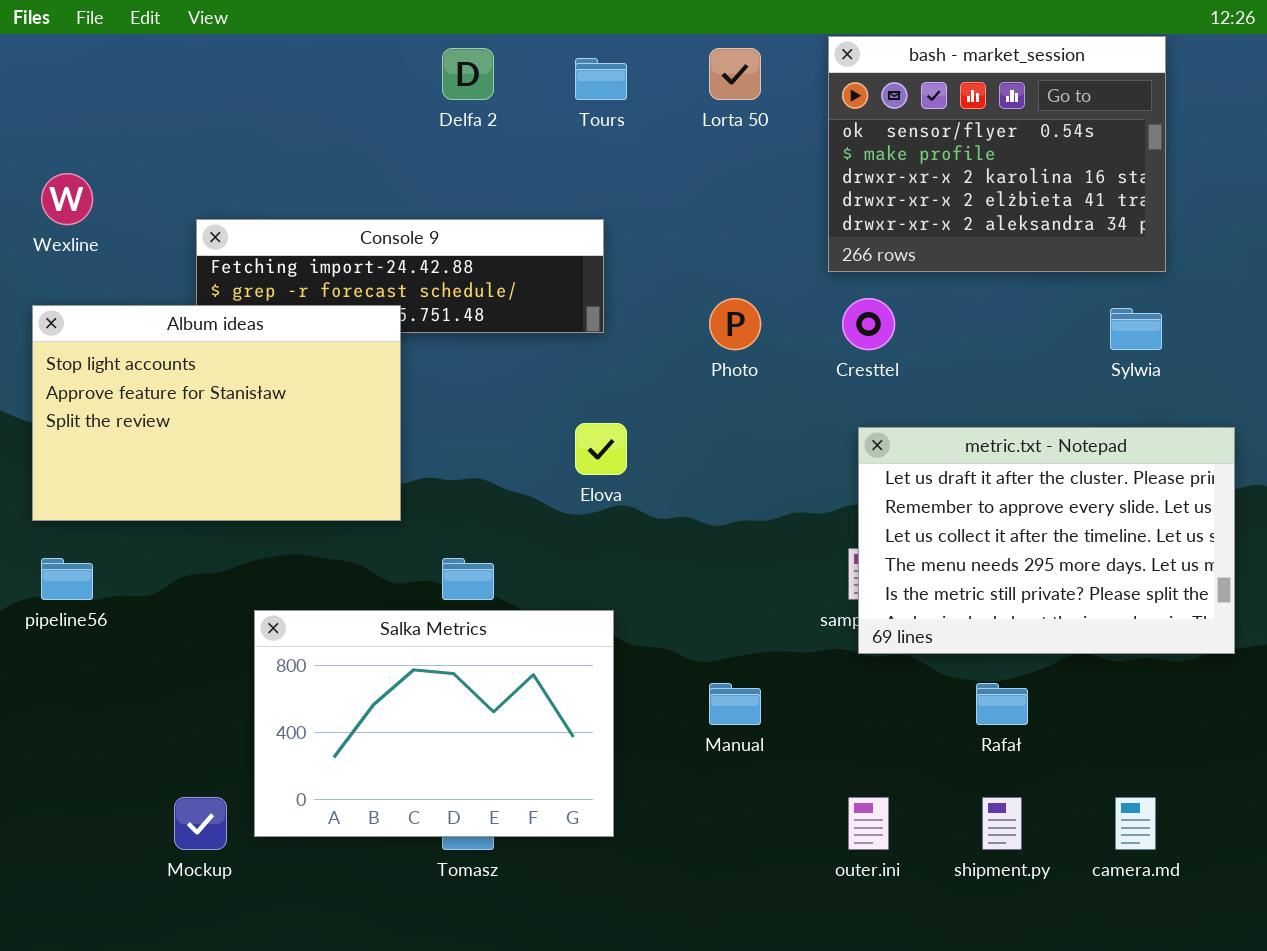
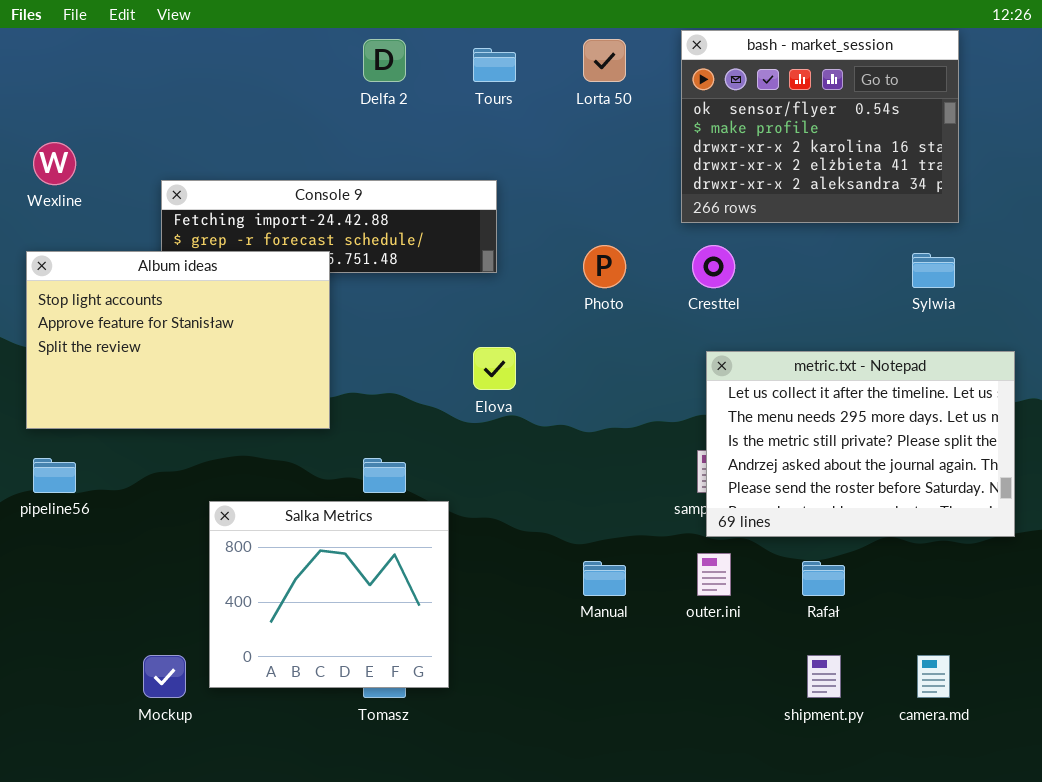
metric.txt - Notepad: [858,427,1235,654] -> [706,351,1015,537], scrolled down 2 rows
Salka Metrics: [254,610,614,837] -> [209,501,449,688], resized
outer.ini: [848,797,889,850] -> [697,553,731,596], moved

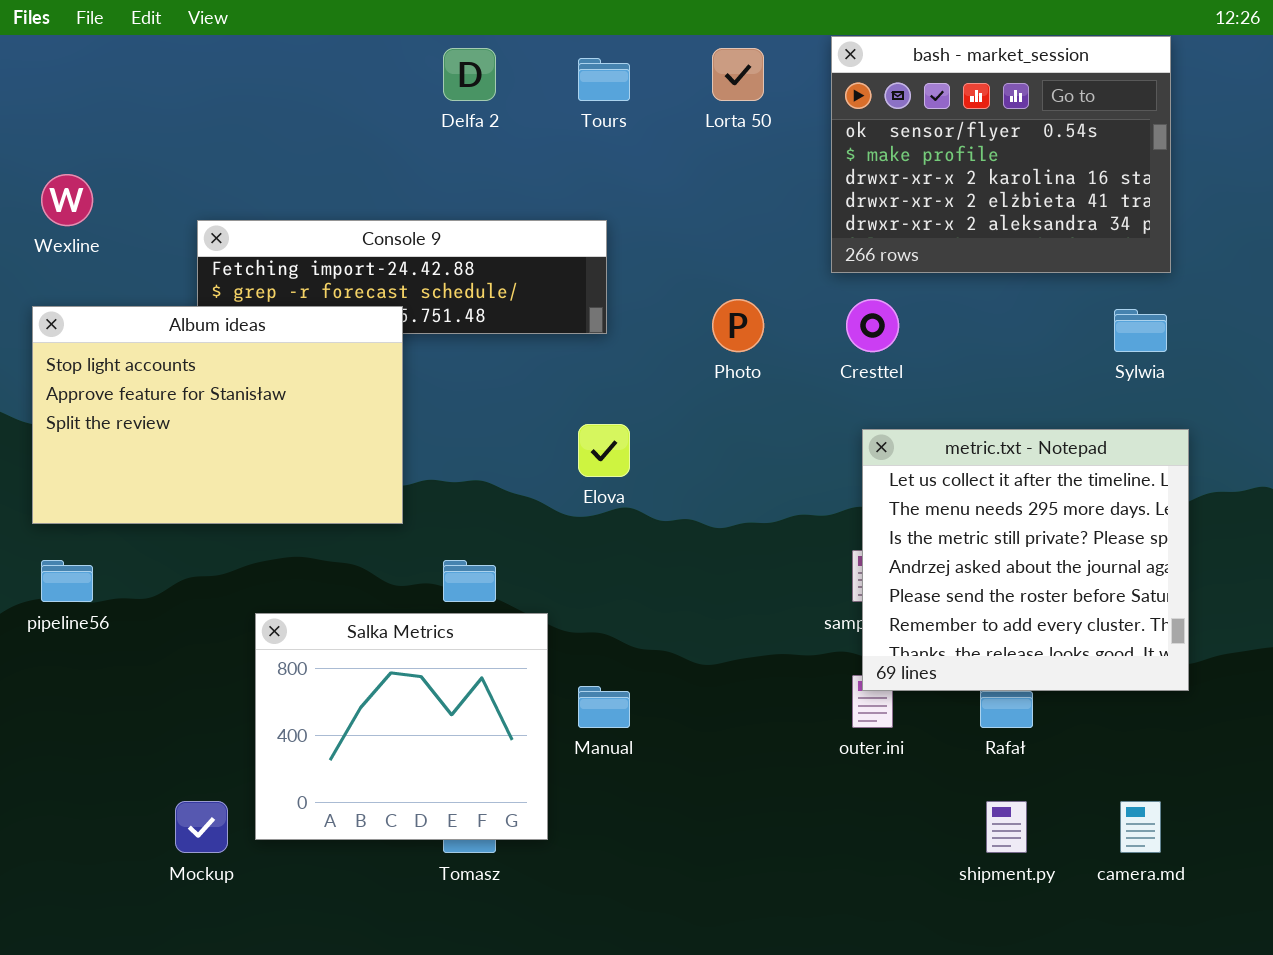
metric.txt - Notepad: [706,351,1015,537] -> [862,429,1189,691], resized
Manual: [583,561,626,596] -> [578,686,630,728], moved

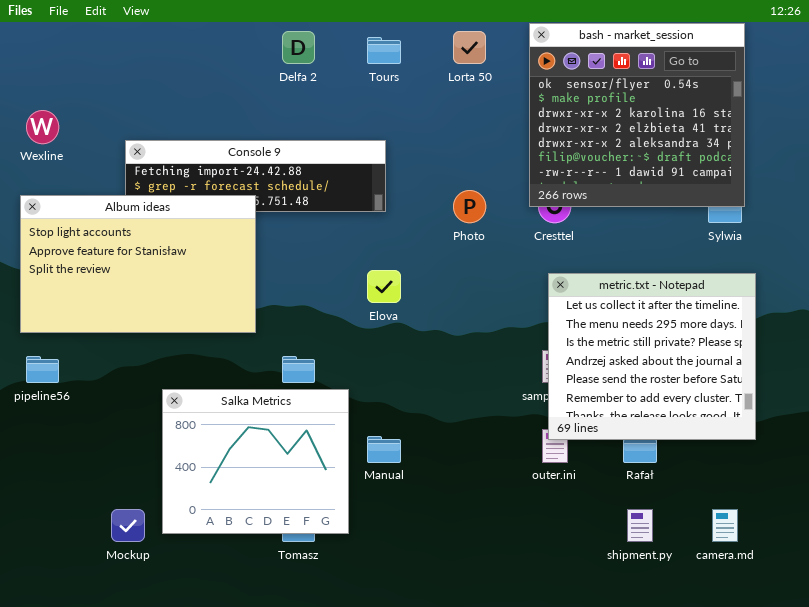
bash - market_session: [831,36,1171,273] -> [529,23,745,207], resized

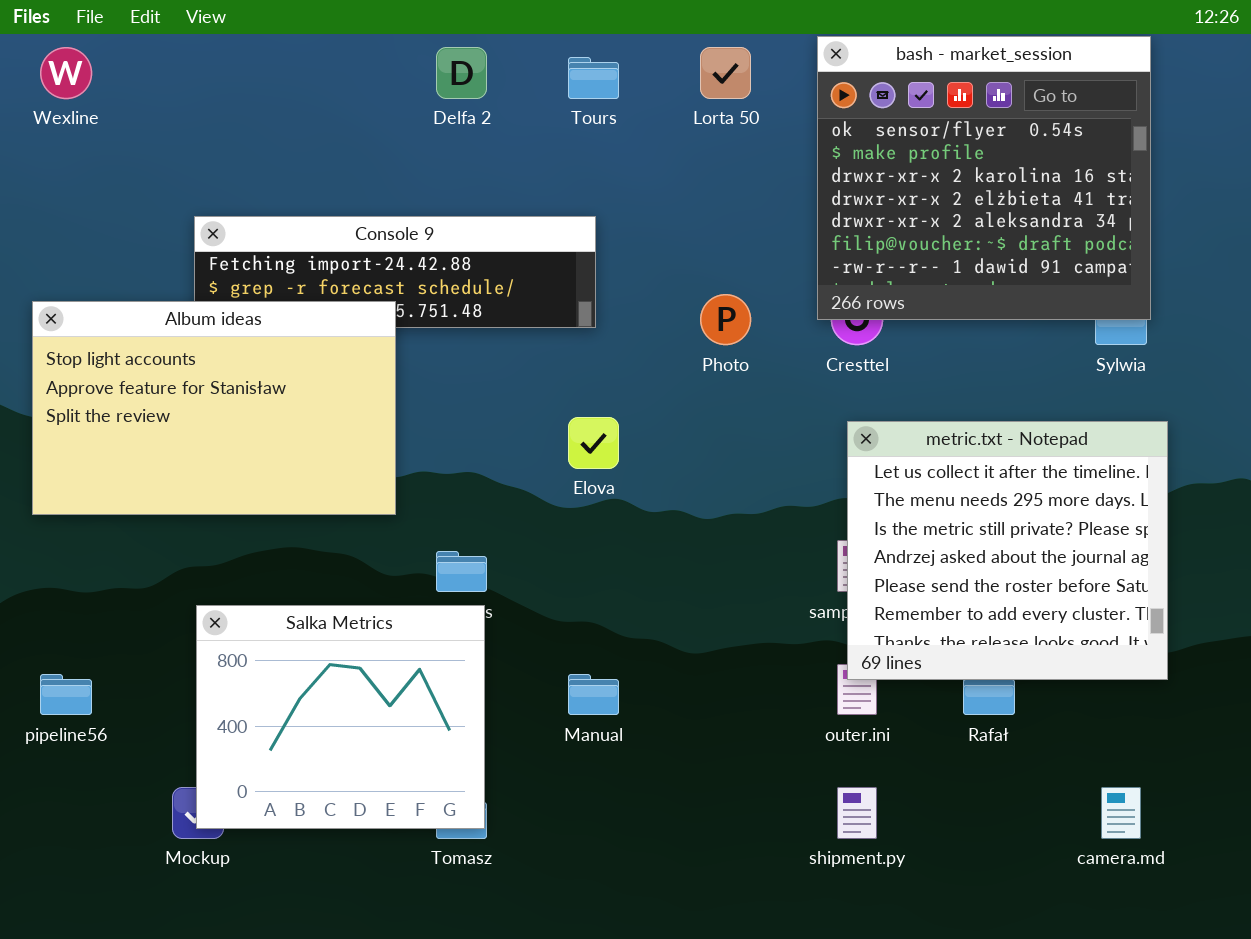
Wexline: [26,110,59,144] -> [40,47,92,99], moved
pipeline56: [26,356,59,383] -> [40,674,92,715], moved
Salka Metrics: [162,389,349,534] -> [196,605,485,829], moved
shipment.py: [627,509,653,542] -> [837,787,877,839], moved

